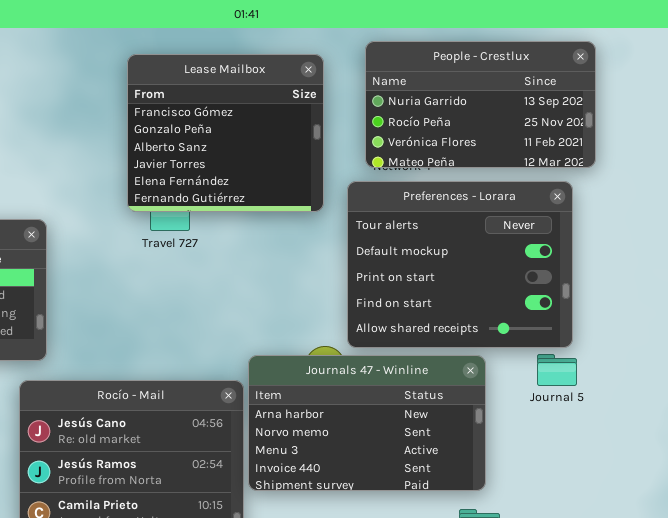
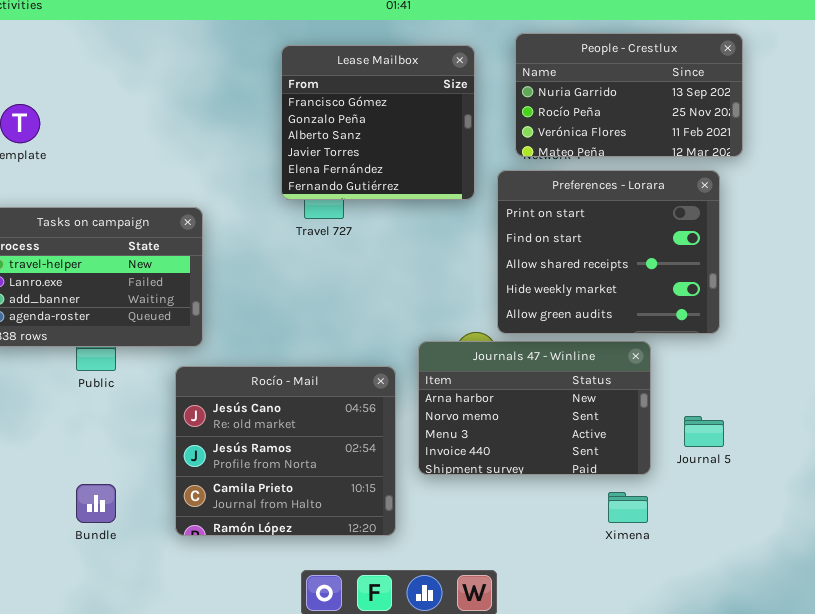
Preferences - Lorara: [347,181,573,348] -> [497,170,720,334], scrolled down 2 rows
Journal 5: [537,354,577,386] -> [684,416,724,447], moved
Journals 47 - Winline: [248,355,486,491] -> [418,341,651,475], moved

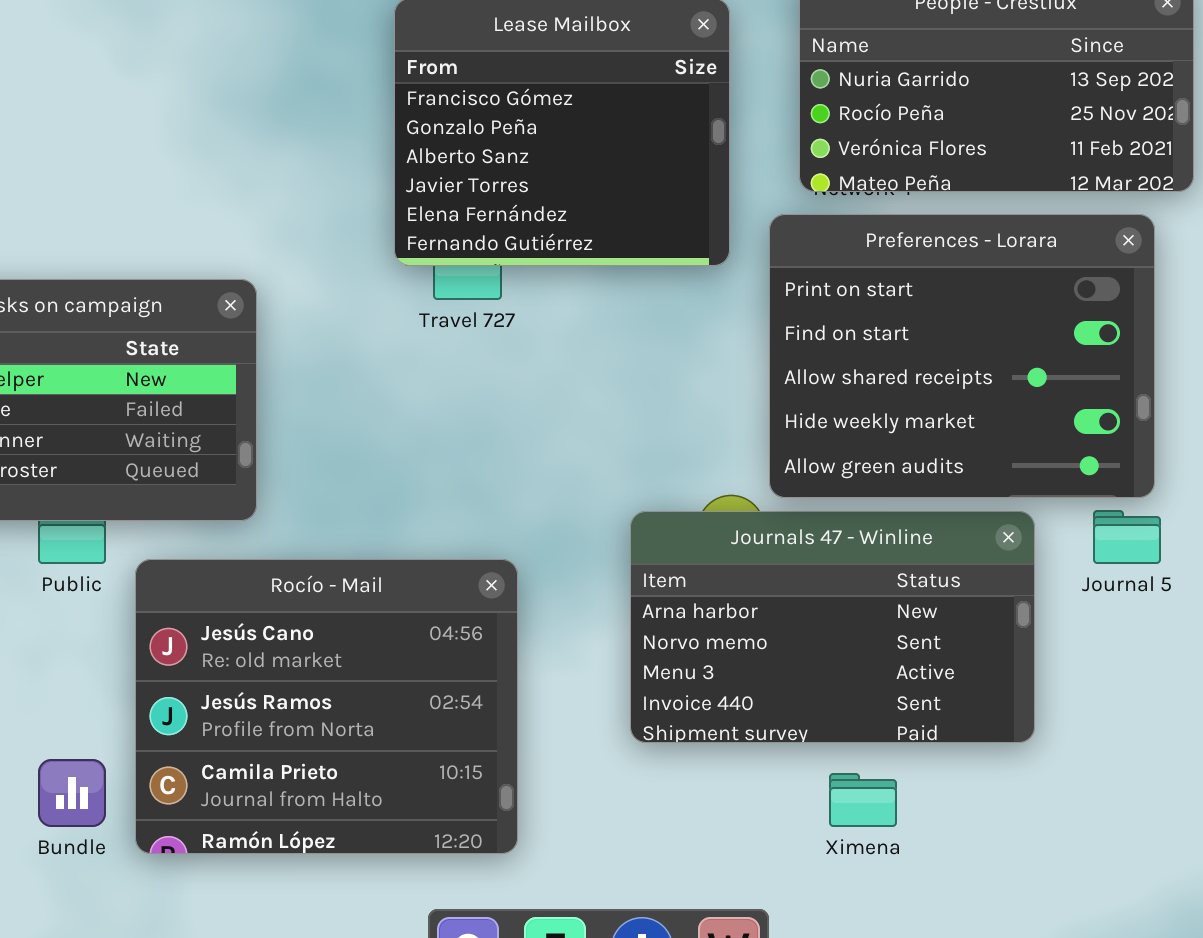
Rocío - Mail: [175,366,396,536] -> [135,559,518,854], moved
Journal 5: [684,416,724,447] -> [1093,510,1161,564], moved
Ximena: [608,492,648,523] -> [829,773,897,827], moved

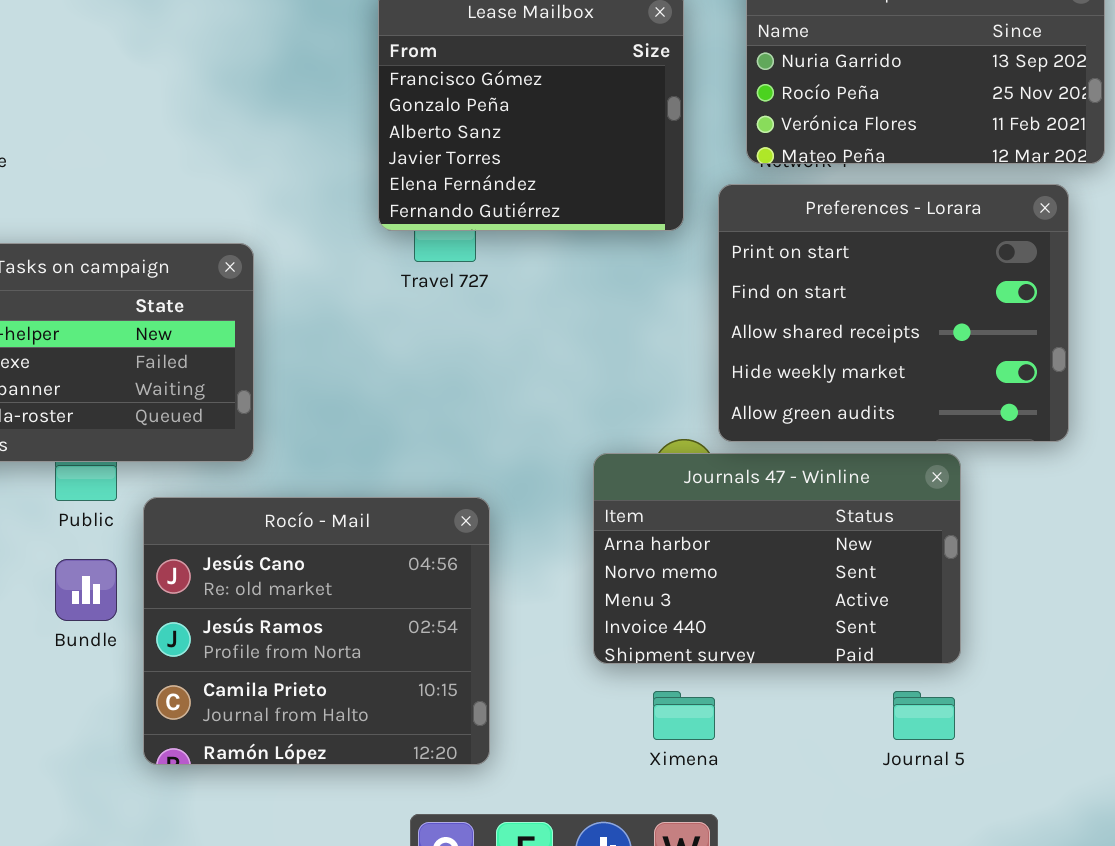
Journal 5: [1093,510,1161,564] -> [893,691,955,740], moved
Bundle: [38,759,106,827] -> [55,559,117,621], moved
Ximena: [829,773,897,827] -> [653,691,715,740], moved

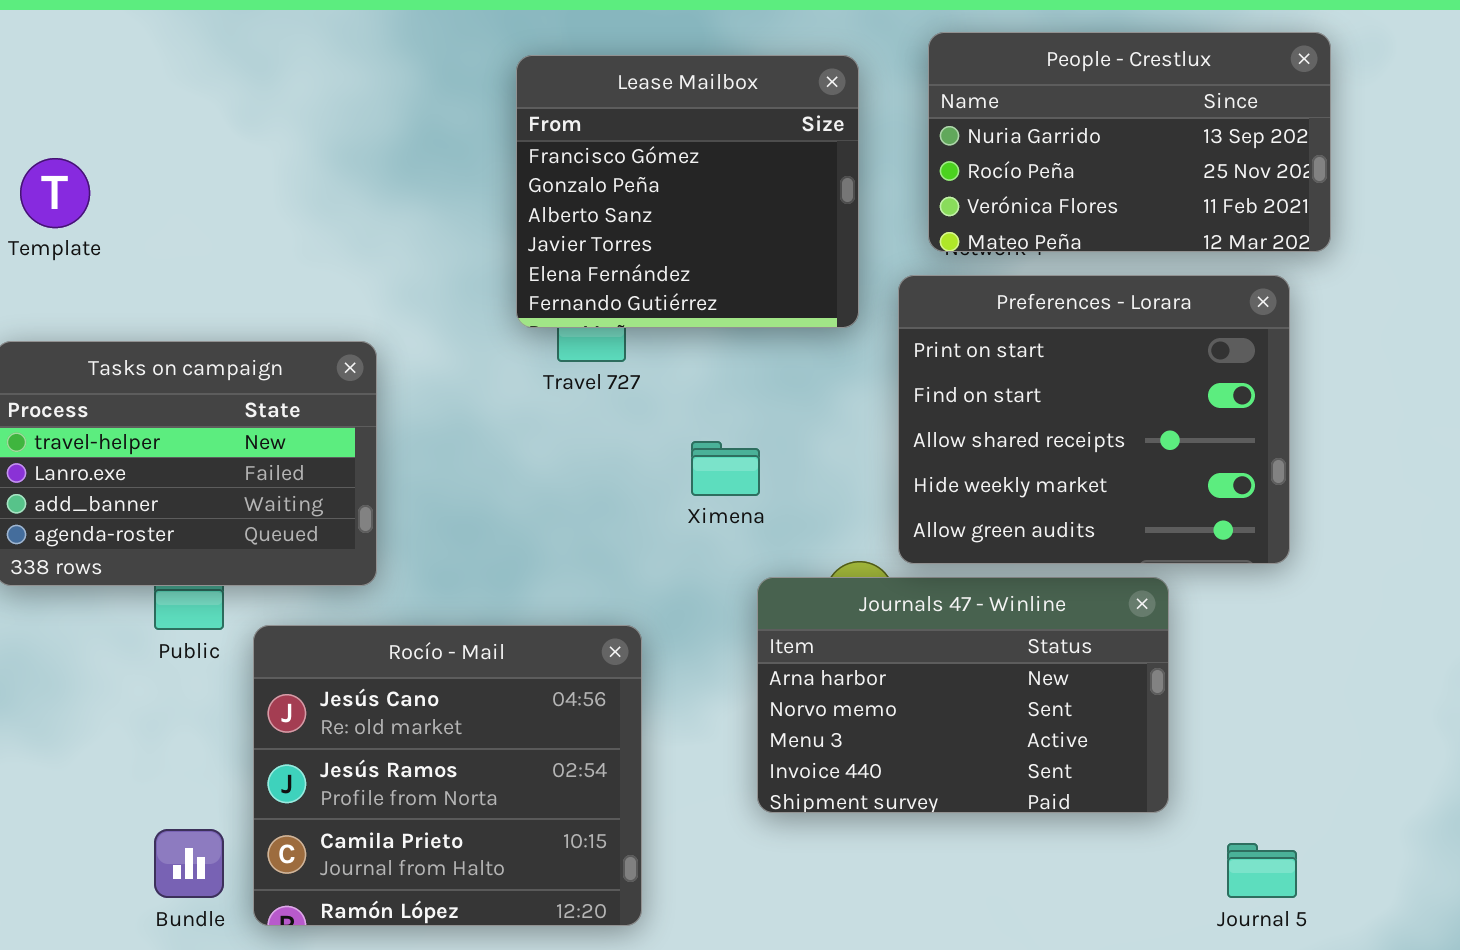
Bundle: [55,559,117,621] -> [154,829,224,898], moved
Ximena: [653,691,715,740] -> [691,441,760,496], moved
Journal 5: [893,691,955,740] -> [1227,843,1297,898], moved

